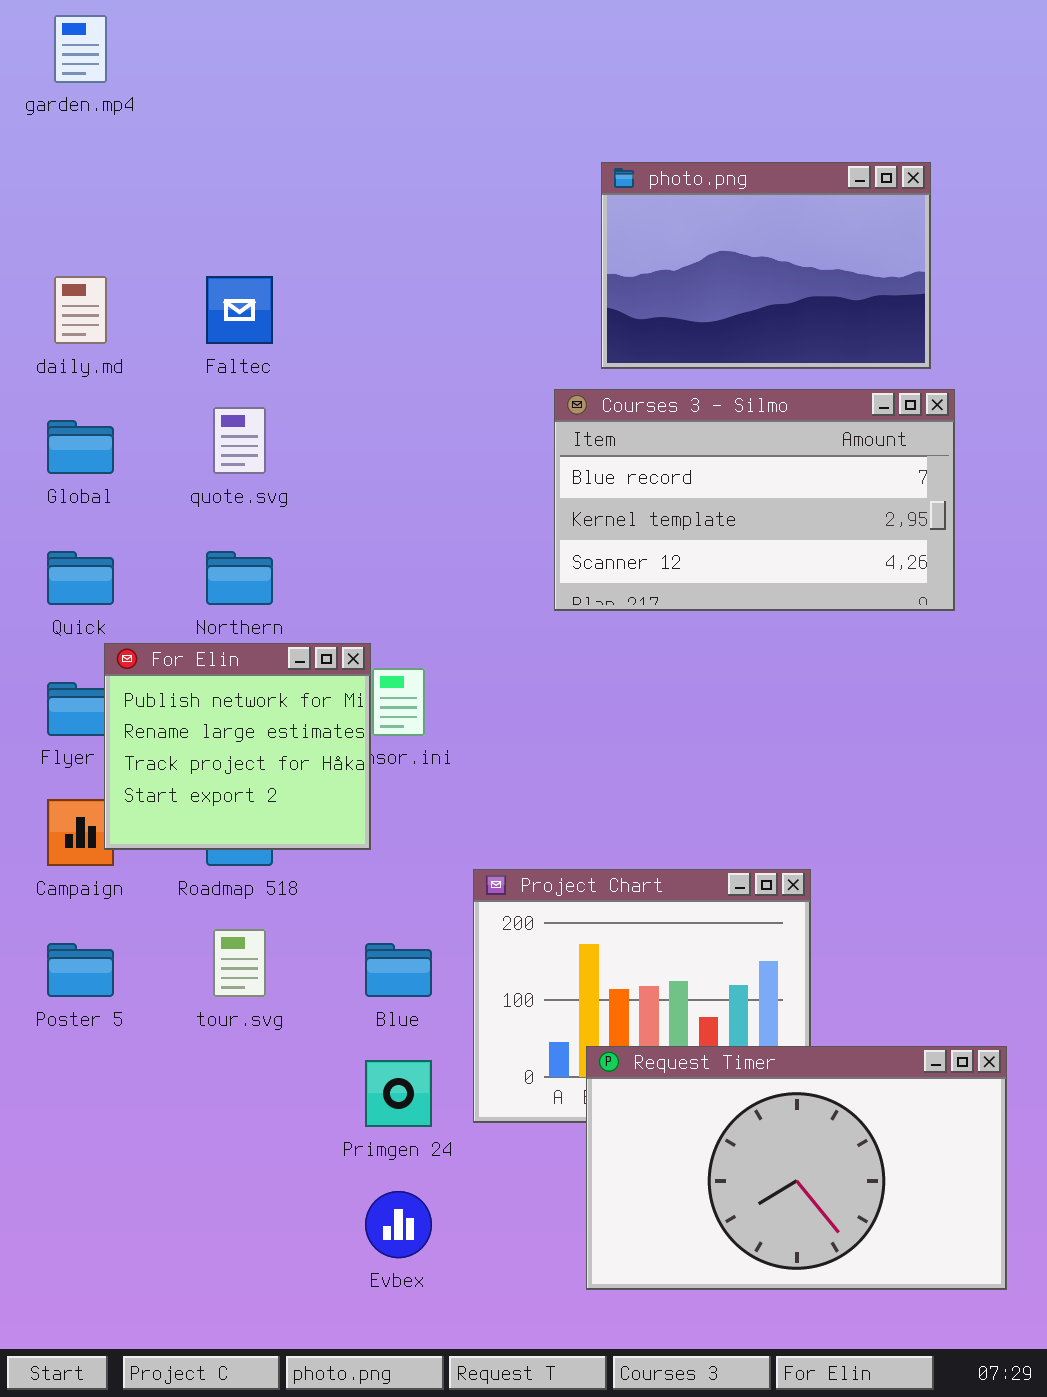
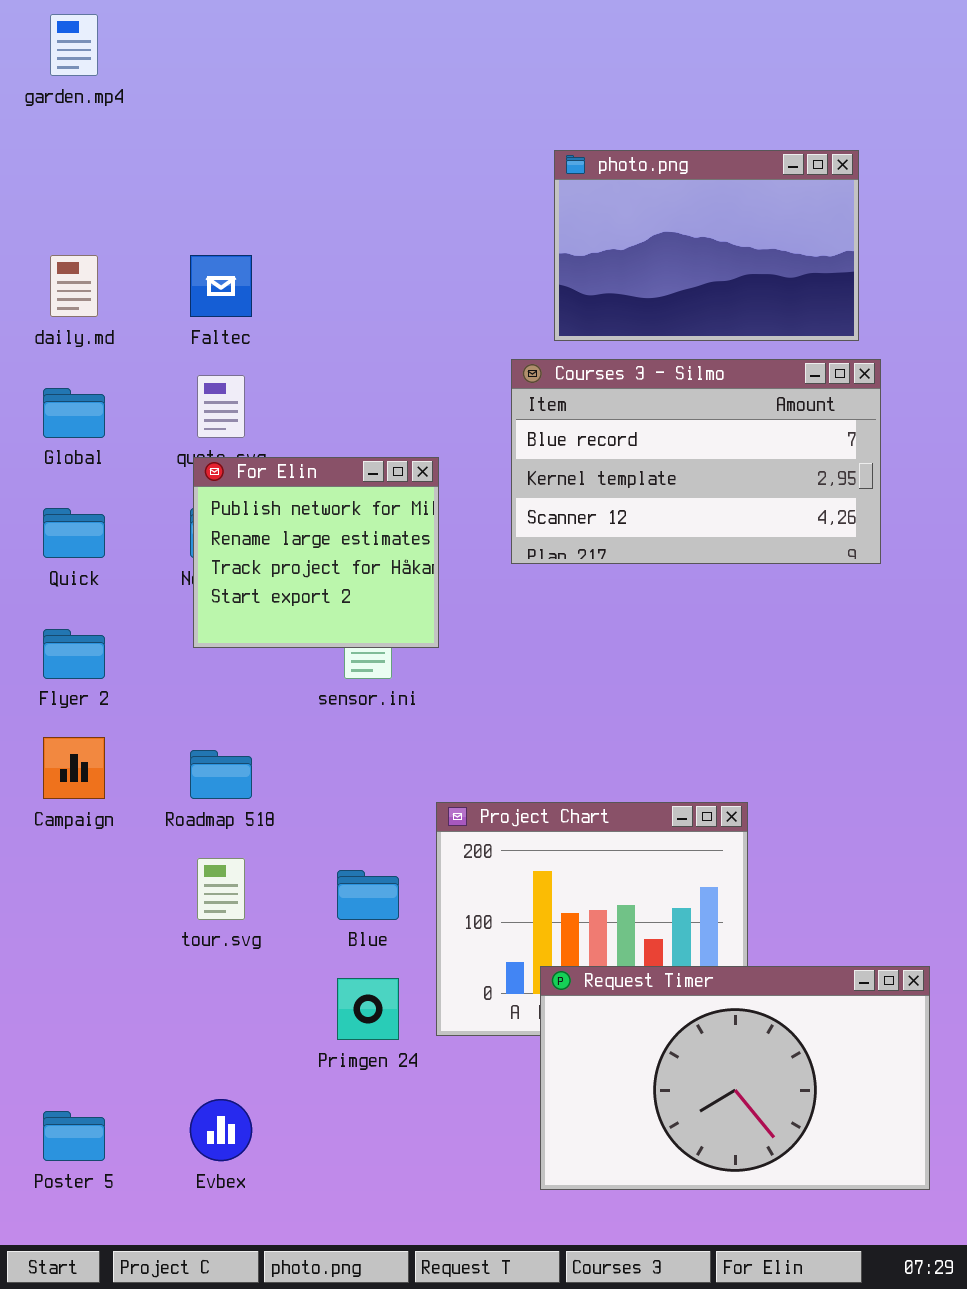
For Elin: [104,643,371,850] -> [193,457,439,648], moved
Poster 5: [47,943,114,997] -> [43,1111,105,1161], moved
Evbex: [365,1191,432,1258] -> [190,1099,252,1161], moved

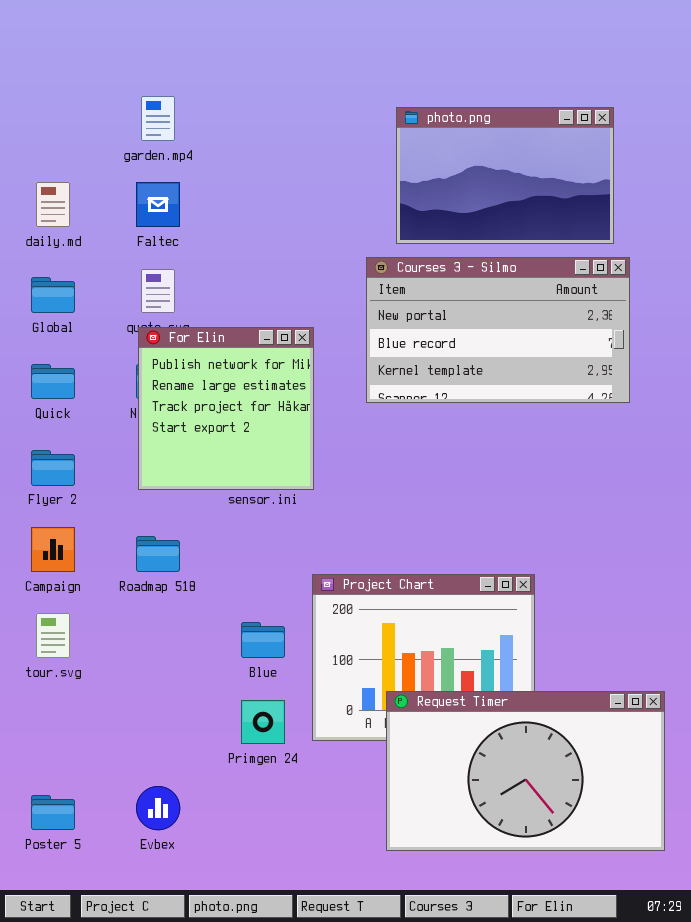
garden.mp4: [50,14,98,76] -> [141,96,175,141], moved
Courses 3 - Silmo: [511,359,881,564] -> [366,257,630,403], scrolled up 1 row
For Elin: [193,457,439,648] -> [138,327,314,490], resized
tour.svg: [197,858,245,920] -> [36,613,70,658], moved

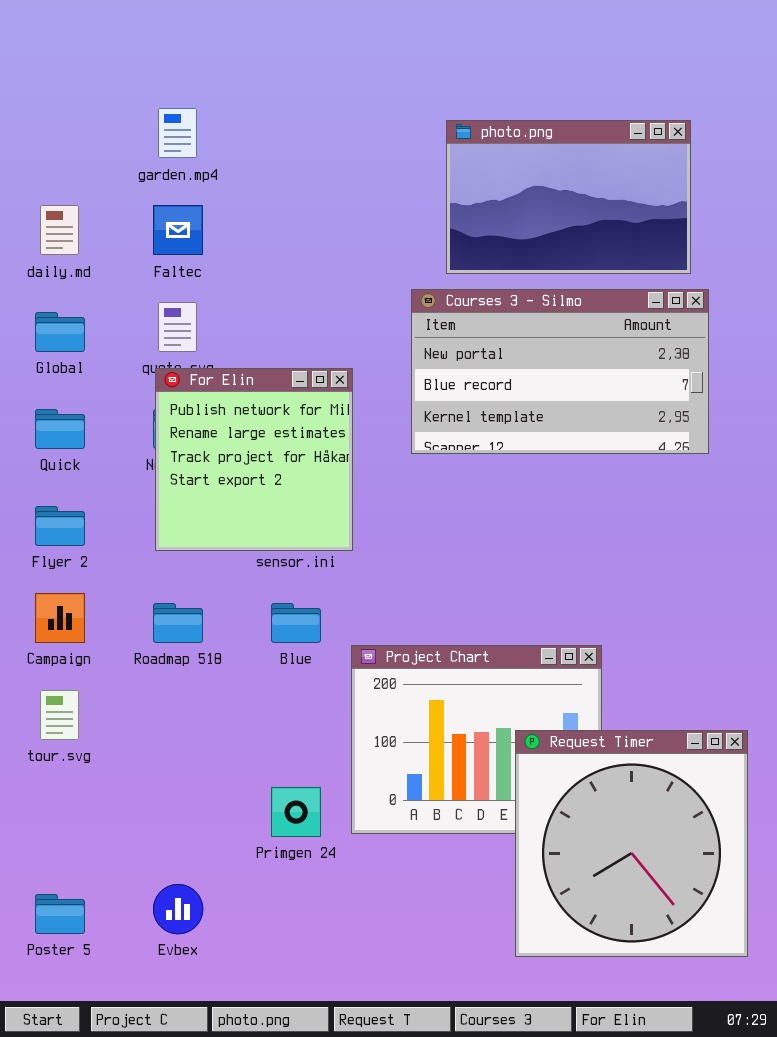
Blue: [241,622,285,658] -> [271,603,321,643], moved
Request Timer: [386,691,665,851] -> [515,730,748,957], resized

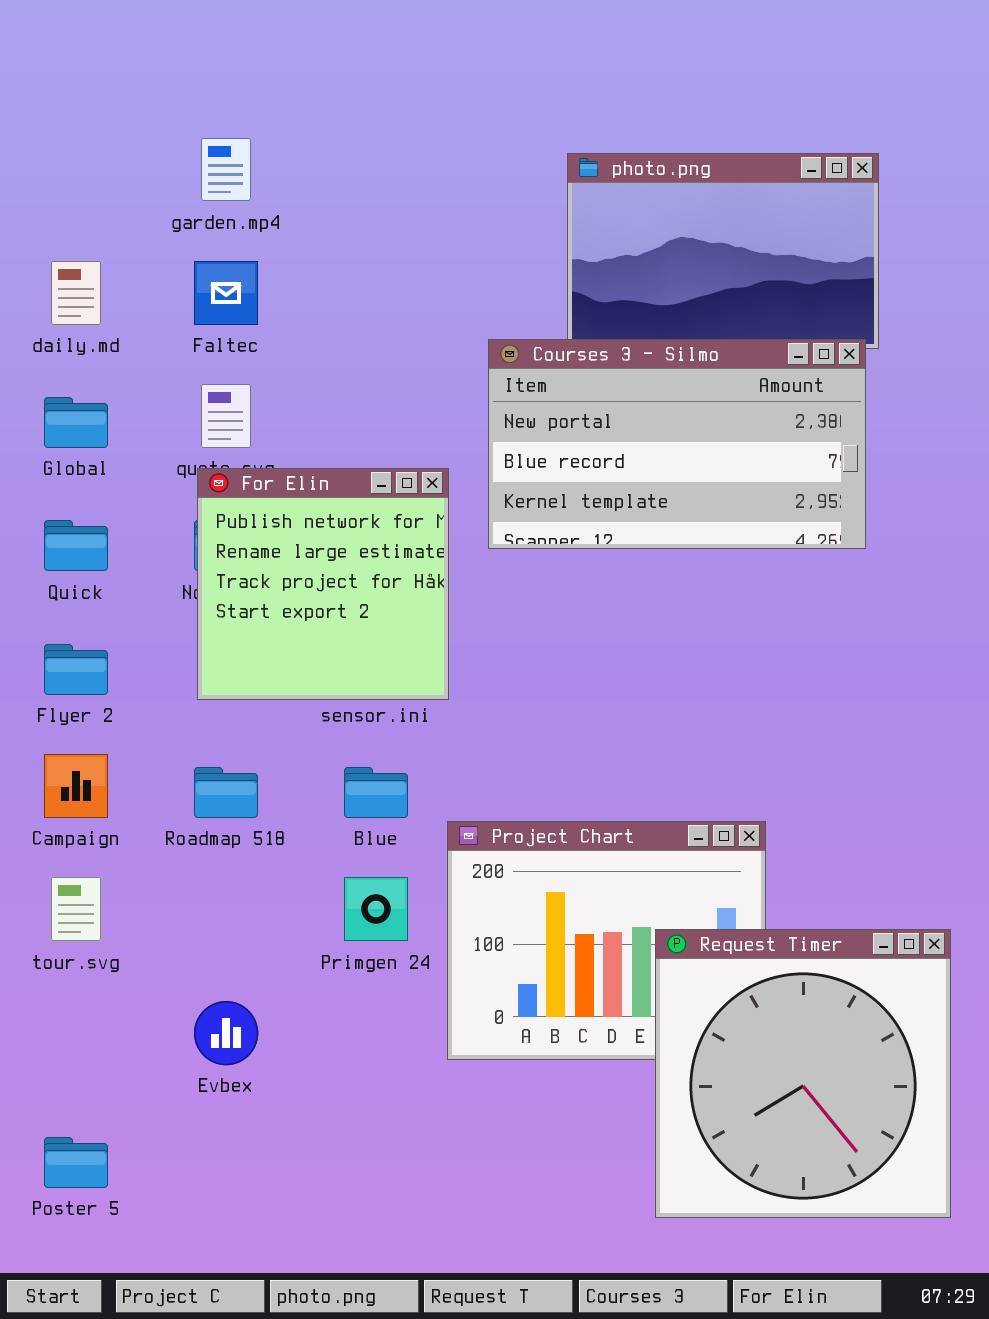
Courses 3 - Silmo: [411,289,709,454] -> [488,339,866,549], moved
Primgen 24: [271,787,321,837] -> [344,877,408,941], moved
Evbex: [153,884,203,934] -> [194,1001,258,1065], moved

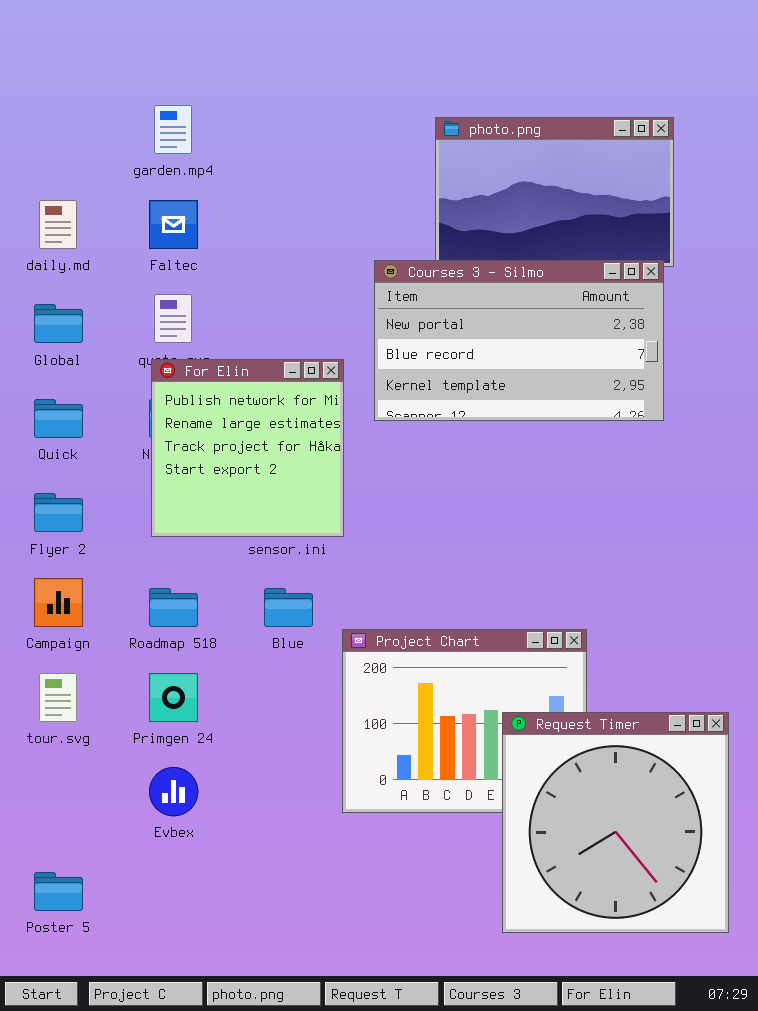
Primgen 24: [344,877,408,941] -> [149,673,198,722], moved

